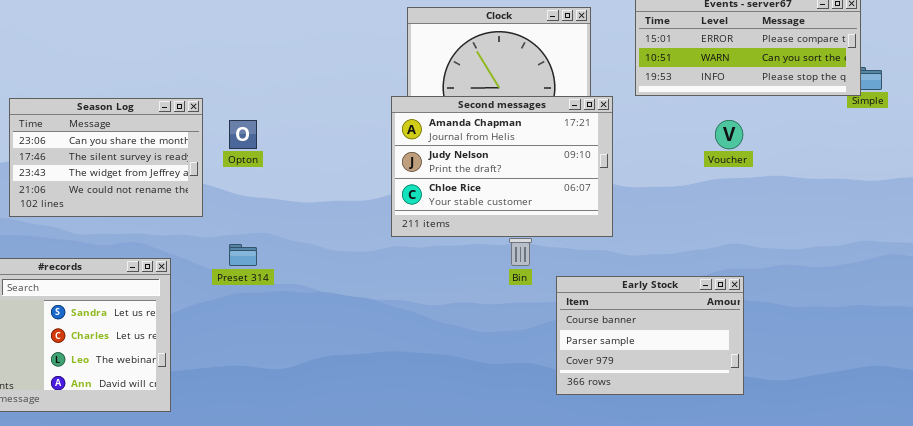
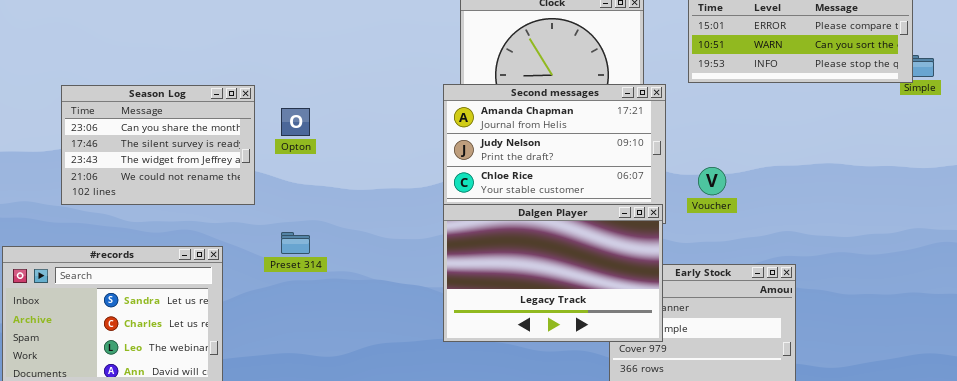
Voucher: [715,120,743,149] -> [698,167,726,195], moved
Dalgen Player: none -> [443,204,663,342], opened

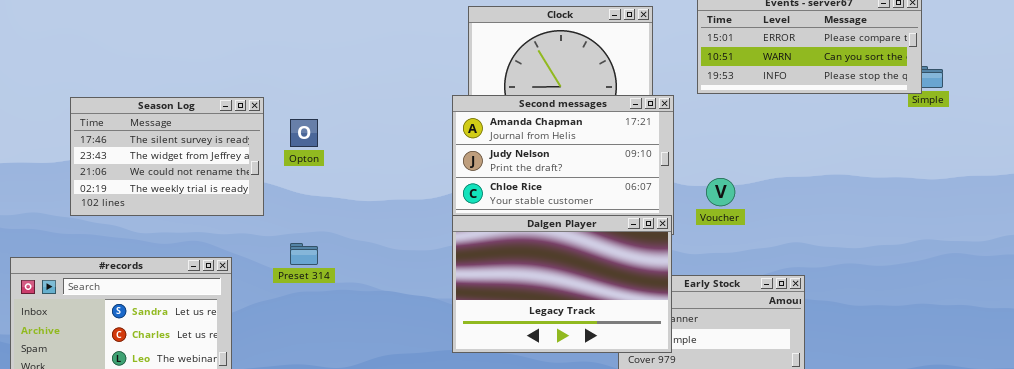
Season Log: [61,85,255,205] -> [70,97,264,216], scrolled down 1 row

